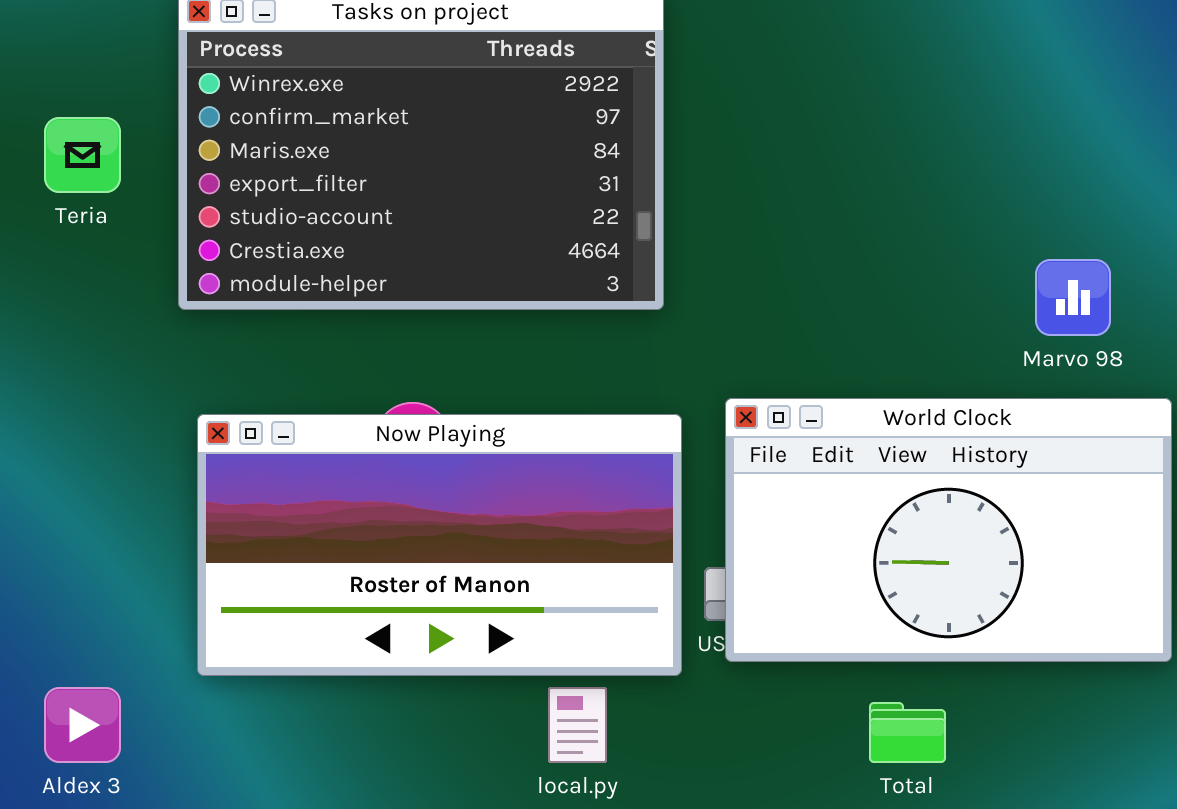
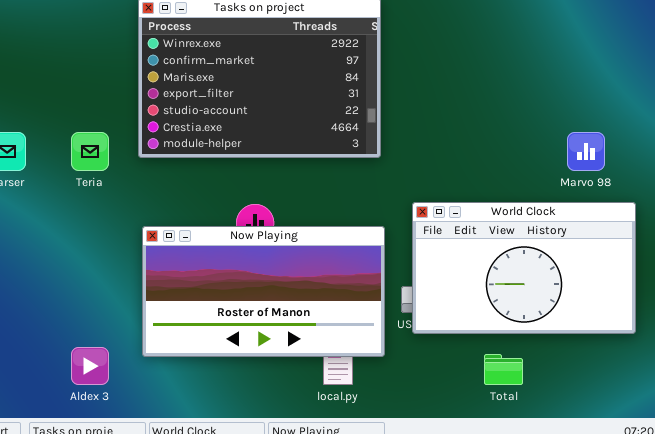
Teria: [44,117,121,193] -> [71,132,109,171], moved
Now Playing: [197,414,682,676] -> [142,226,385,357], moved

